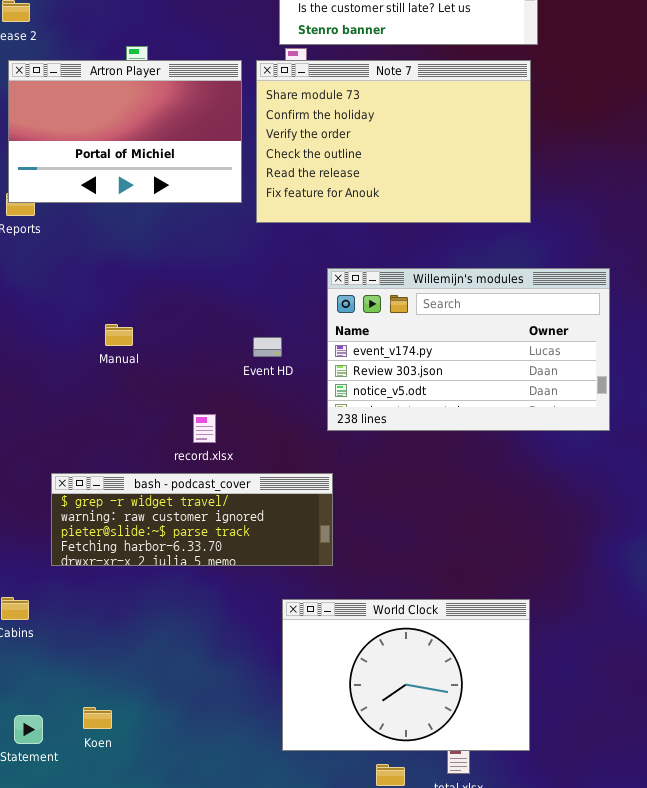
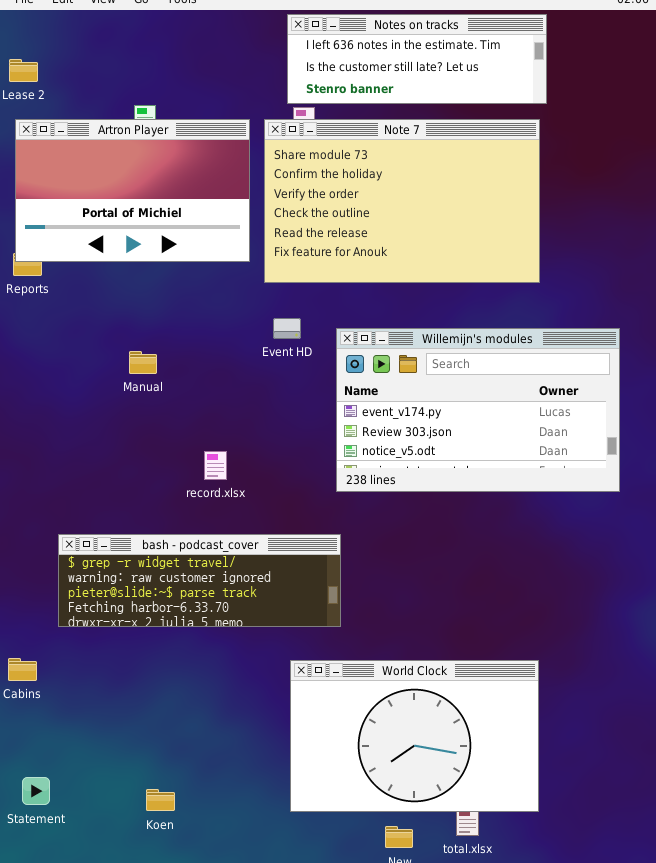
Manual: [105,324,133,346] -> [129,351,157,374], moved
Event HD: [253,337,282,357] -> [273,318,301,339], moved
record.xlsx: [193,414,216,443] -> [204,451,227,480], moved
Koen: [83,707,112,729] -> [146,789,175,811], moved

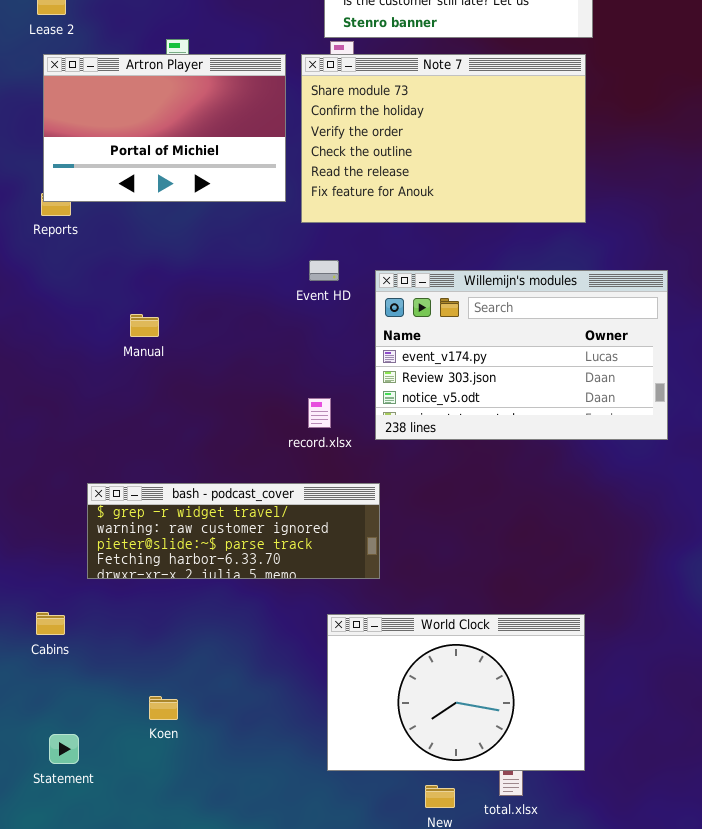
Manual: [129,351,157,374] -> [130,314,159,337], moved
record.xlsx: [204,451,227,480] -> [308,398,331,428], moved
Koen: [146,789,175,811] -> [149,696,178,720], moved

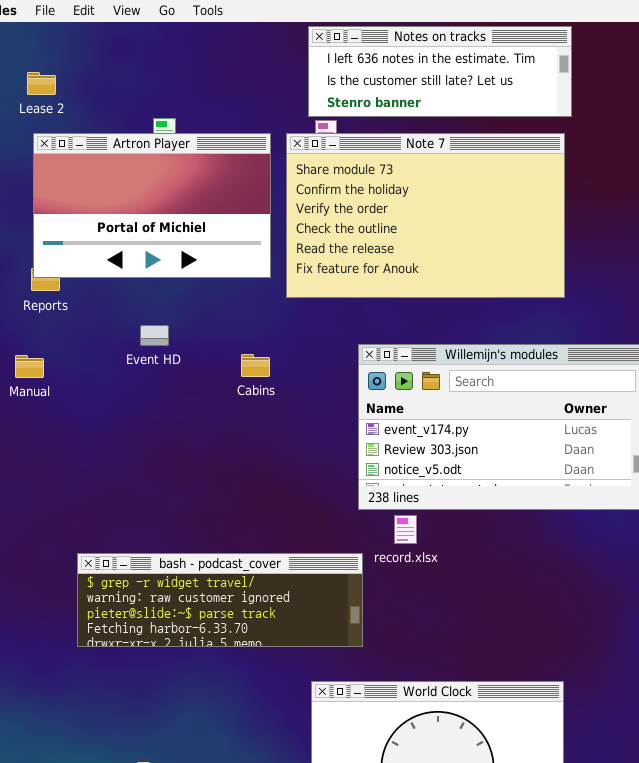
Event HD: [309,260,339,281] -> [140,325,169,346], moved
Manual: [130,314,159,337] -> [15,355,44,378], moved
record.xlsx: [308,398,331,428] -> [394,515,417,544], moved
Cabins: [36,612,65,635] -> [241,354,270,377], moved

